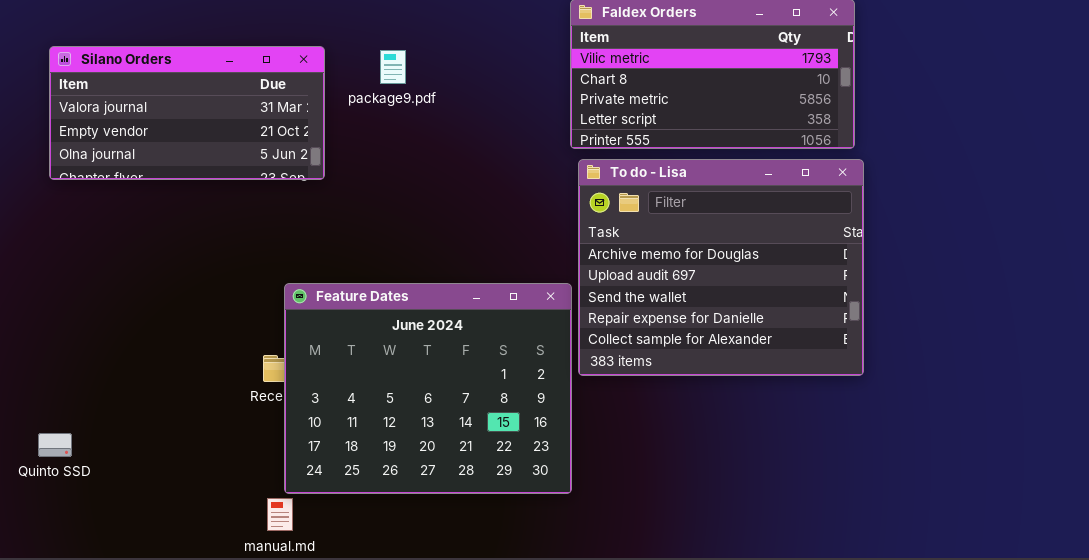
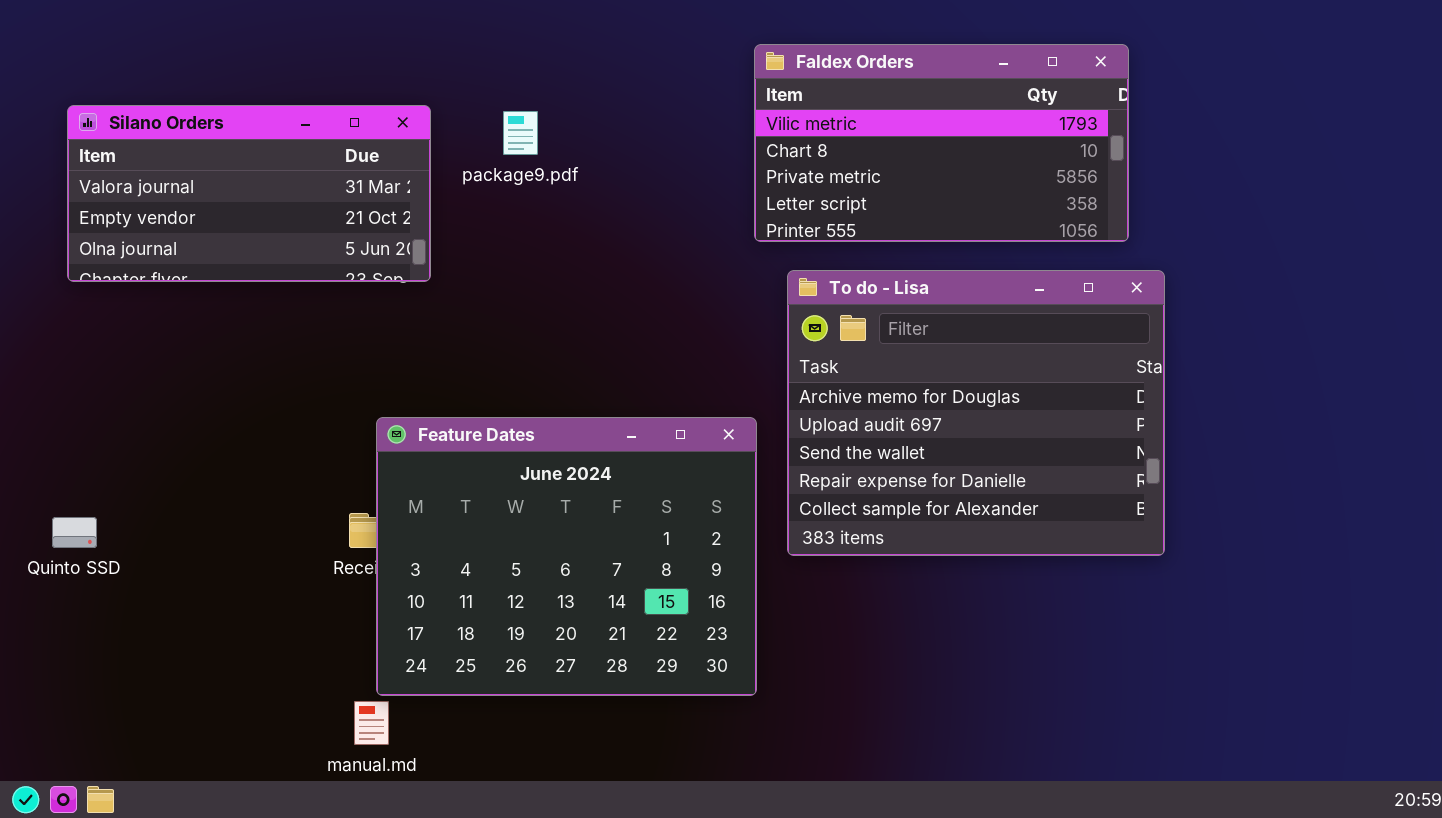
To do - Lisa: [578,159,864,376] -> [787,270,1165,556], moved
Quinto SSD: [38,433,72,457] -> [52,517,97,548], moved

